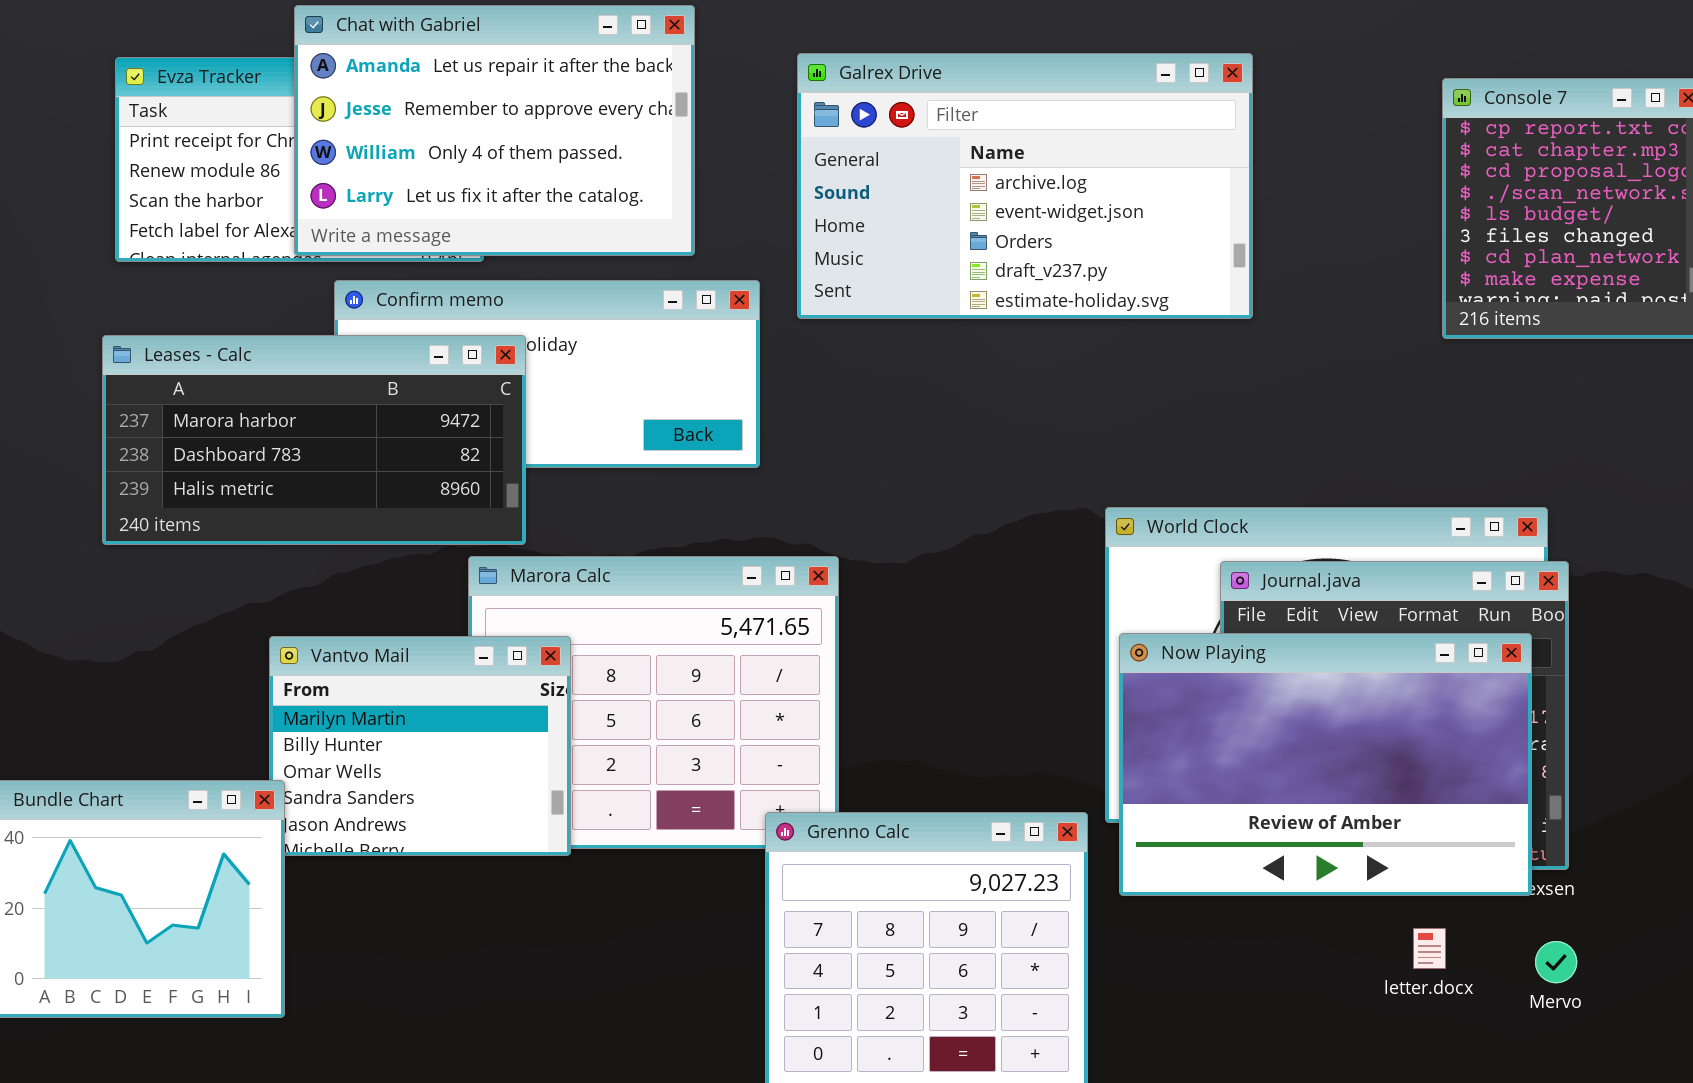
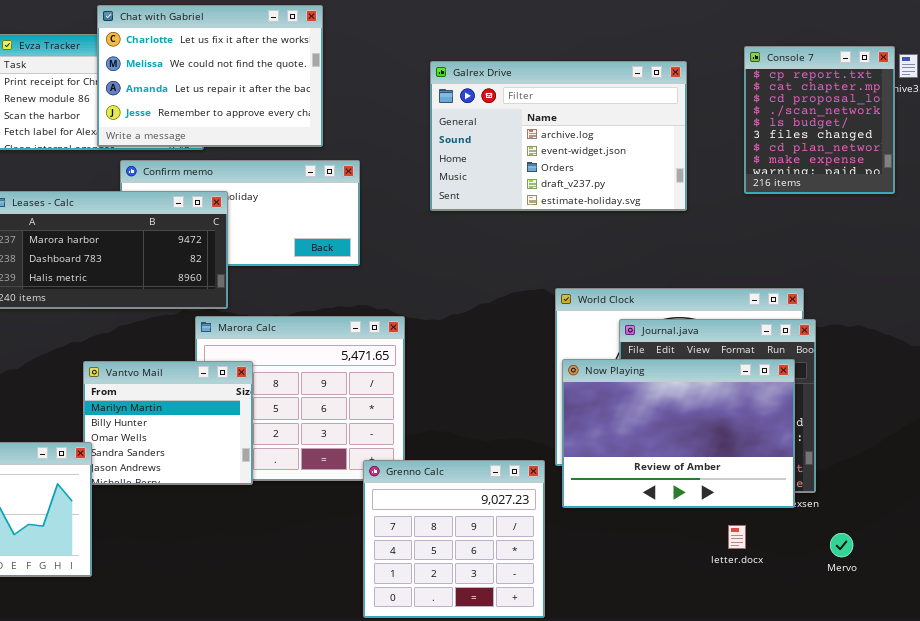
Chat with Gabriel: [294,5,695,256] -> [97,5,323,147], scrolled up 2 rows
Galrex Drive: [797,53,1253,319] -> [430,61,687,211], moved
Mervo: [1535,941,1577,983] -> [830,533,853,557], moved

